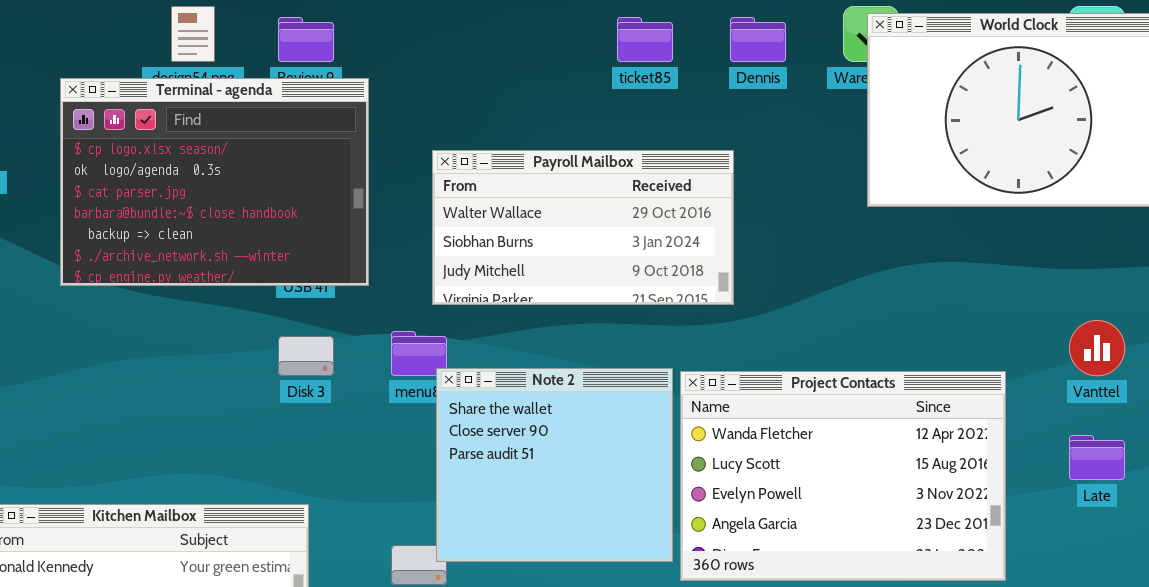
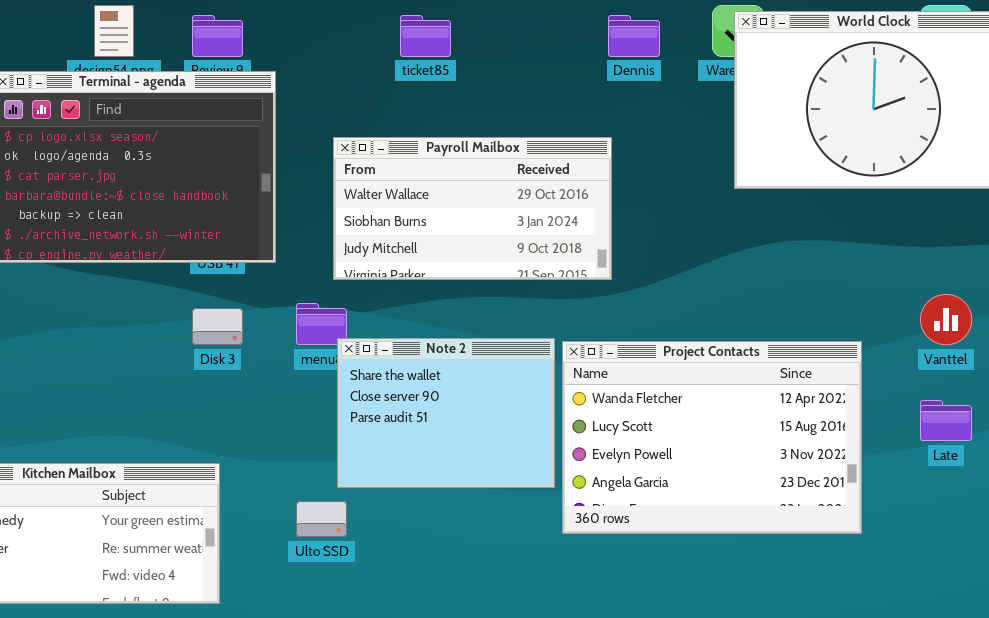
ticket85: [617,17,673,62] -> [400,15,451,57], moved
Note 2: [436,368,673,562] -> [337,338,555,488], resized

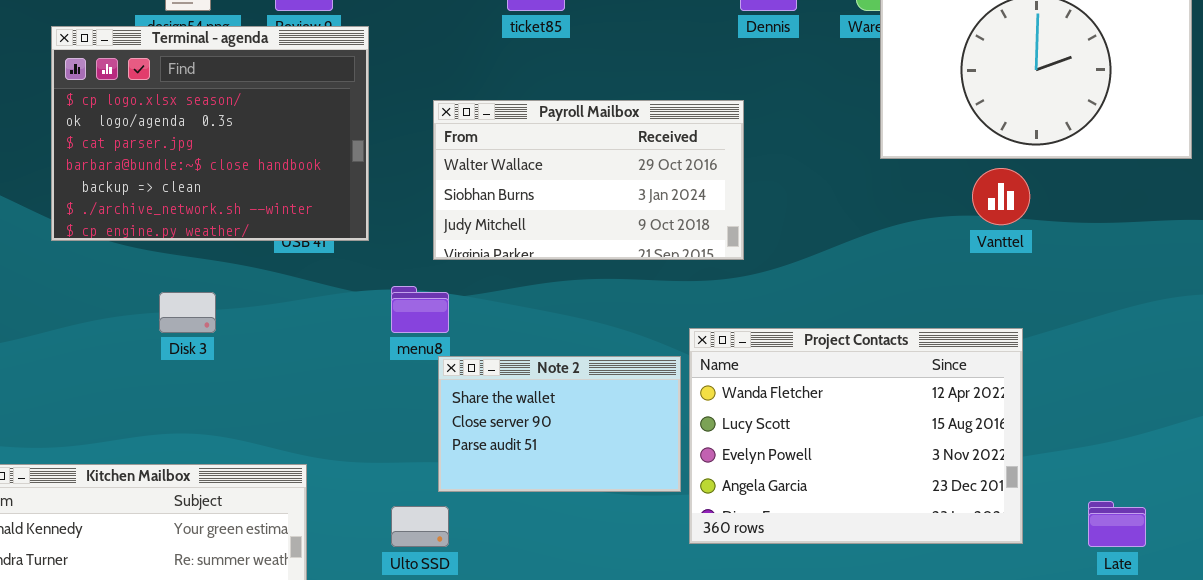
Vanttel: [920,294,972,345] -> [972,168,1030,225], moved
Disk 3: [192,308,243,345] -> [159,292,216,333], moved
Note 2: [337,338,555,488] -> [438,356,681,492], resized
Late: [920,400,972,441] -> [1088,501,1146,547], moved

